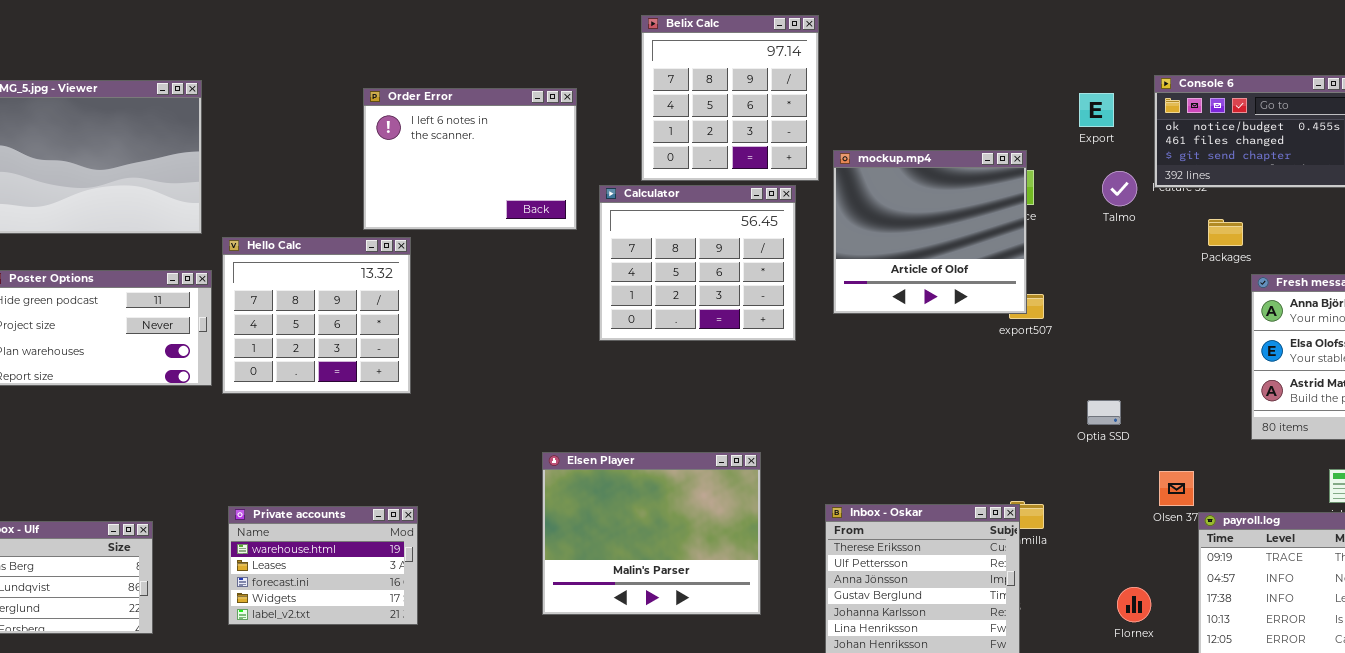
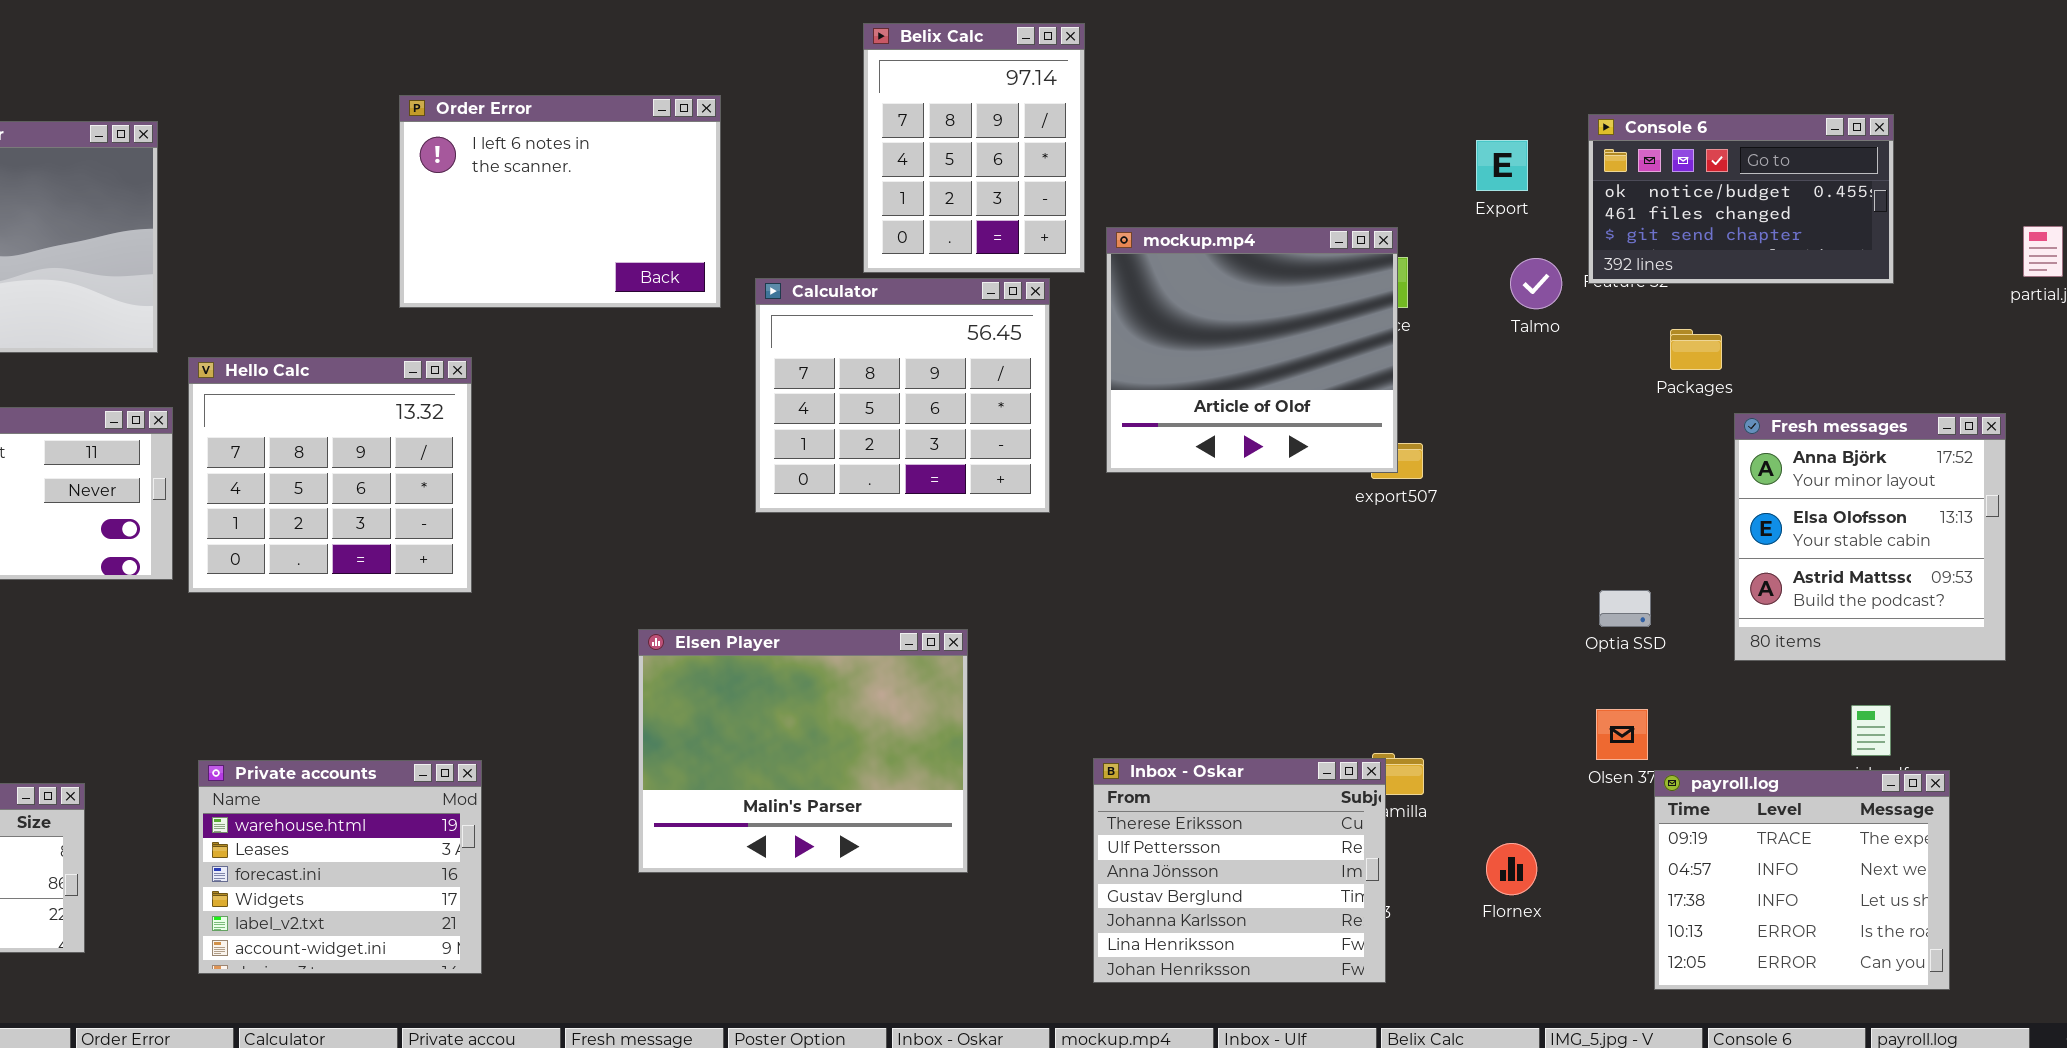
Belix Calc: [641,15,819,181] -> [863,23,1085,273], resized
Order Error: [363,88,577,230] -> [399,95,721,308], moved
Optia SSD: [1087,400,1121,425] -> [1599,590,1651,627], moved
Elsen Player: [542,452,761,615] -> [638,629,968,873], moved
Private accounts: [228,506,418,625] -> [198,760,482,974], resized
Flornex: [1117,587,1151,622] -> [1486,843,1537,895], moved

